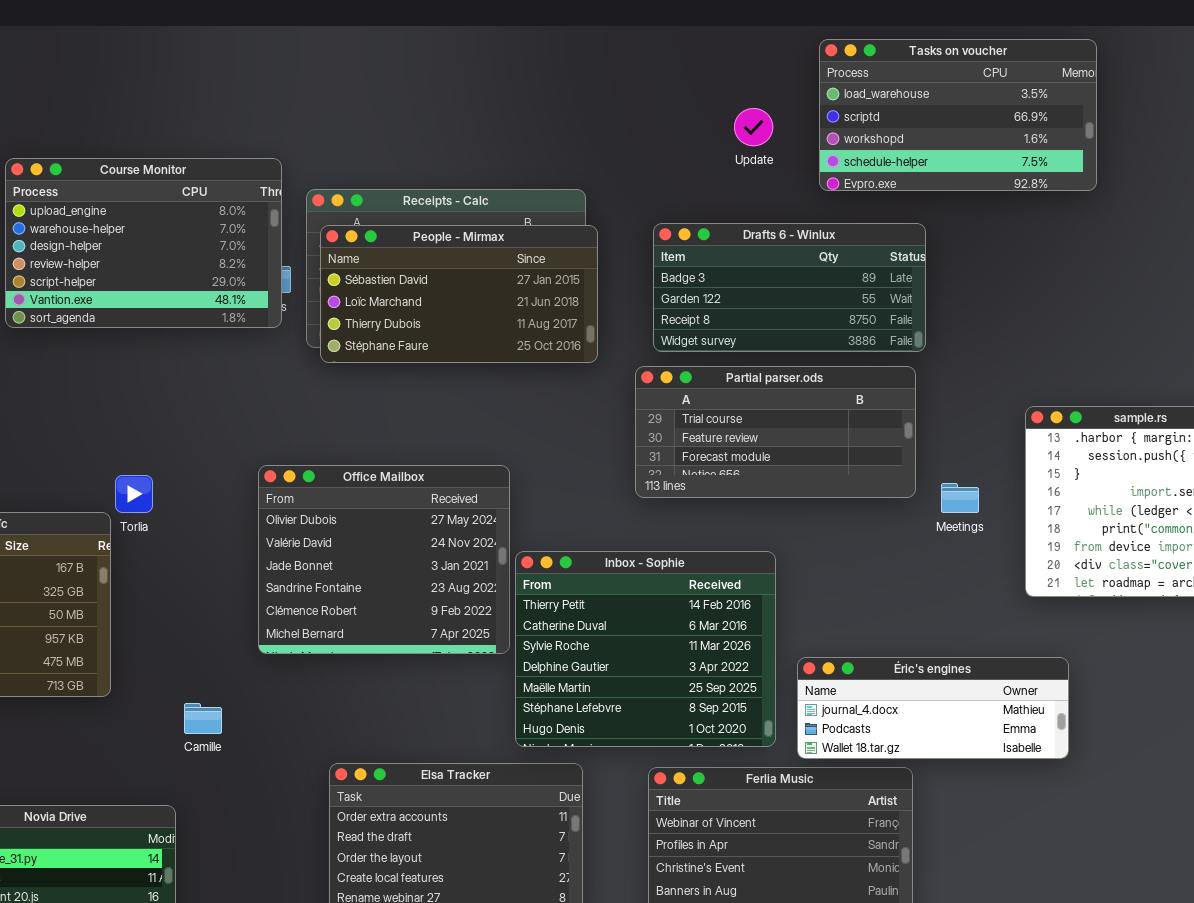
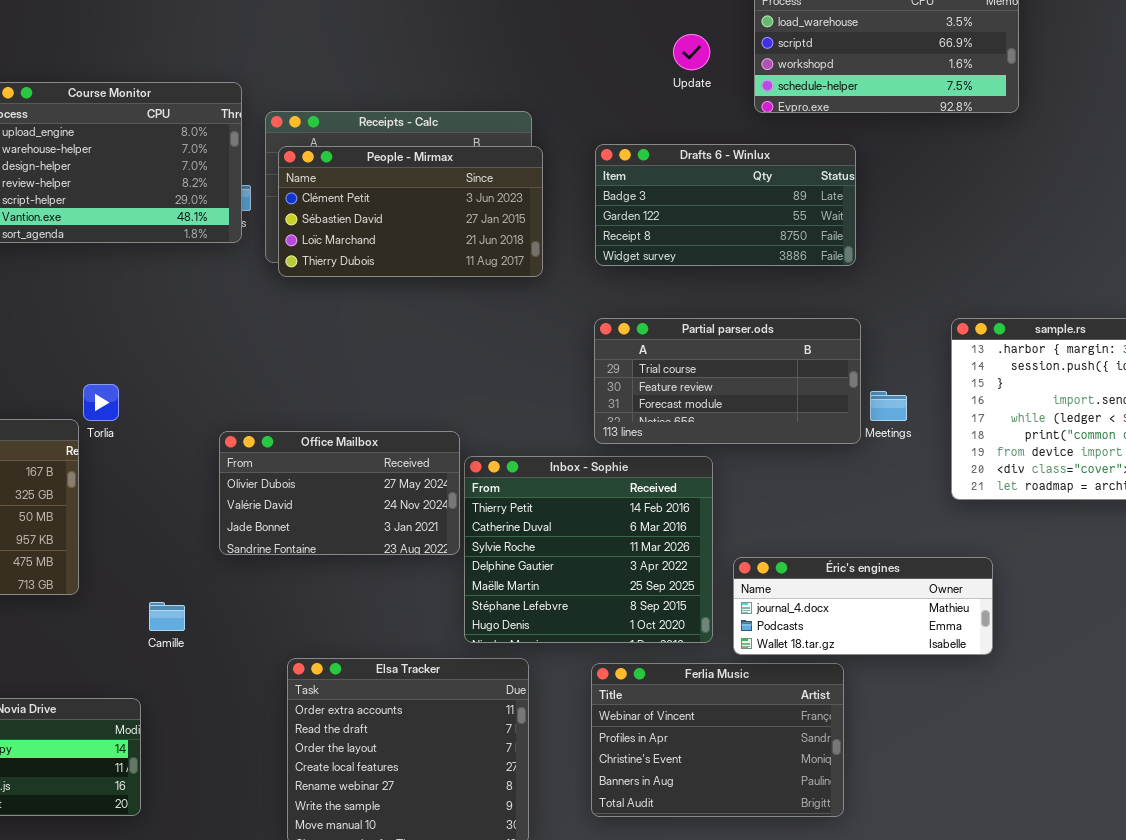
People - Mirmax: [320,225,598,363] -> [278,146,543,277], scrolled up 1 row
Partial parser.ods: [635,366,916,498] -> [594,318,861,444], moved
Office Mailbox: [258,465,510,654] -> [219,431,460,555], resized

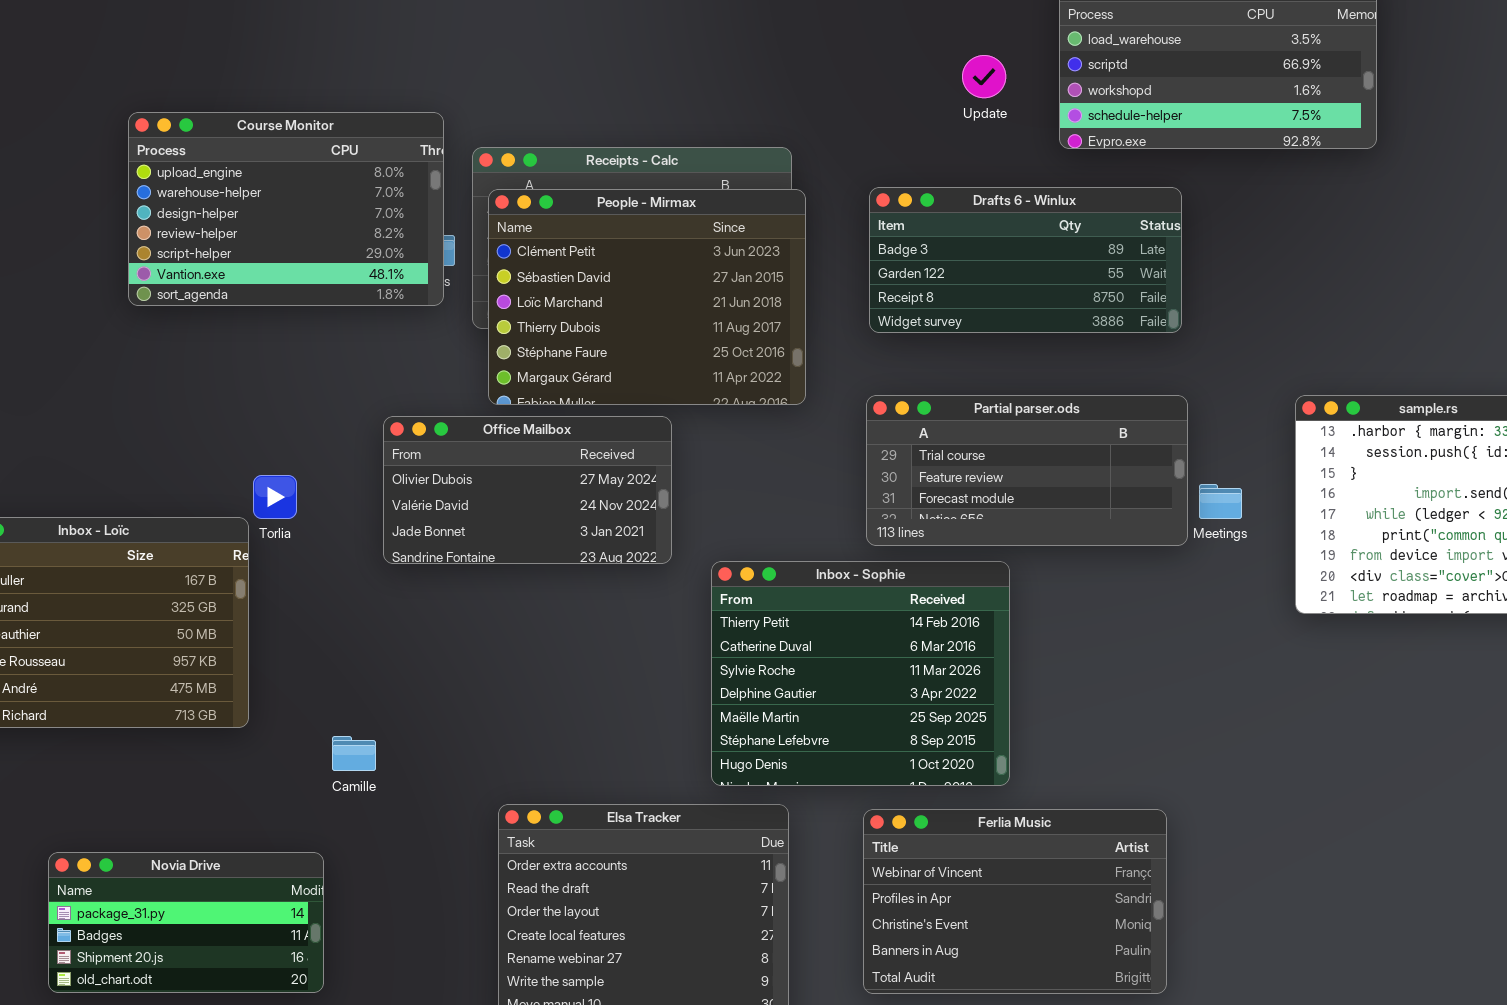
People - Mirmax: [278,146,543,277] -> [488,189,806,405], resized
Office Mailbox: [219,431,460,555] -> [383,416,672,564], moved
Éric's engines: [733,557,993,655] -> none, closed

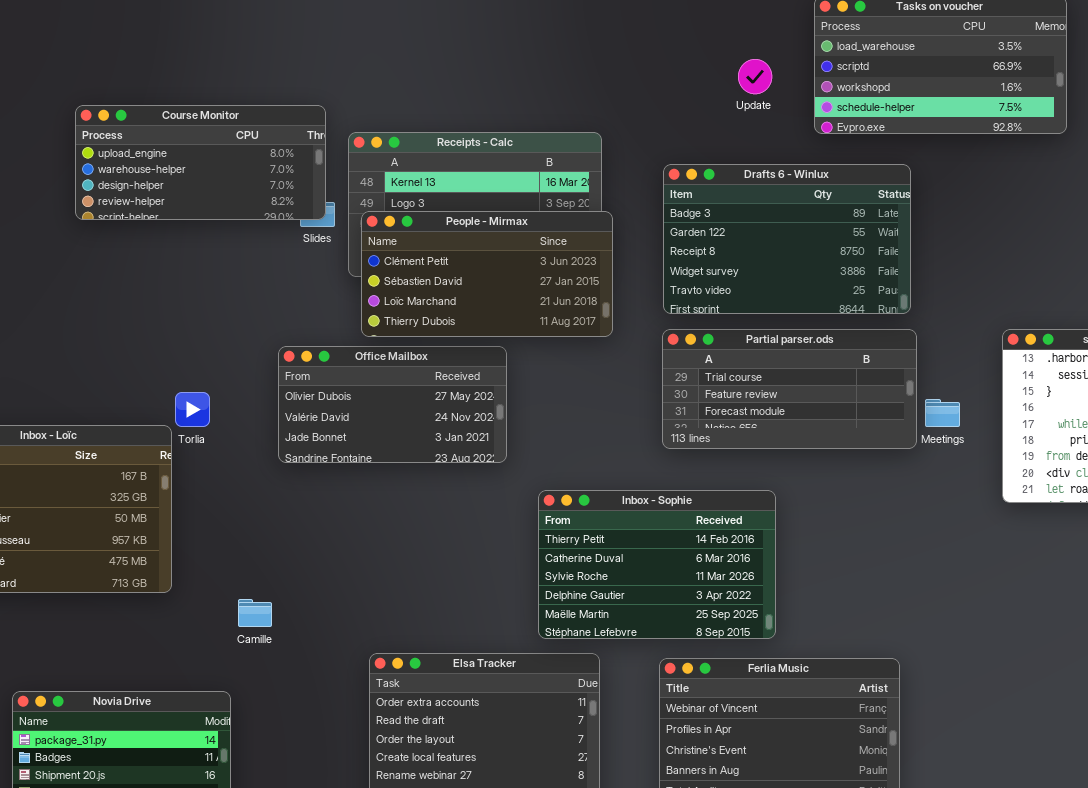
Course Monitor: [128,112,444,306] -> [75,105,326,220], resized
Drafts 6 - Winlux: [869,187,1182,333] -> [663,164,911,314], resized
People - Mirmax: [488,189,806,405] -> [361,211,613,337], resized
Inbox - Sophie: [711,561,1010,786] -> [538,490,776,639], resized

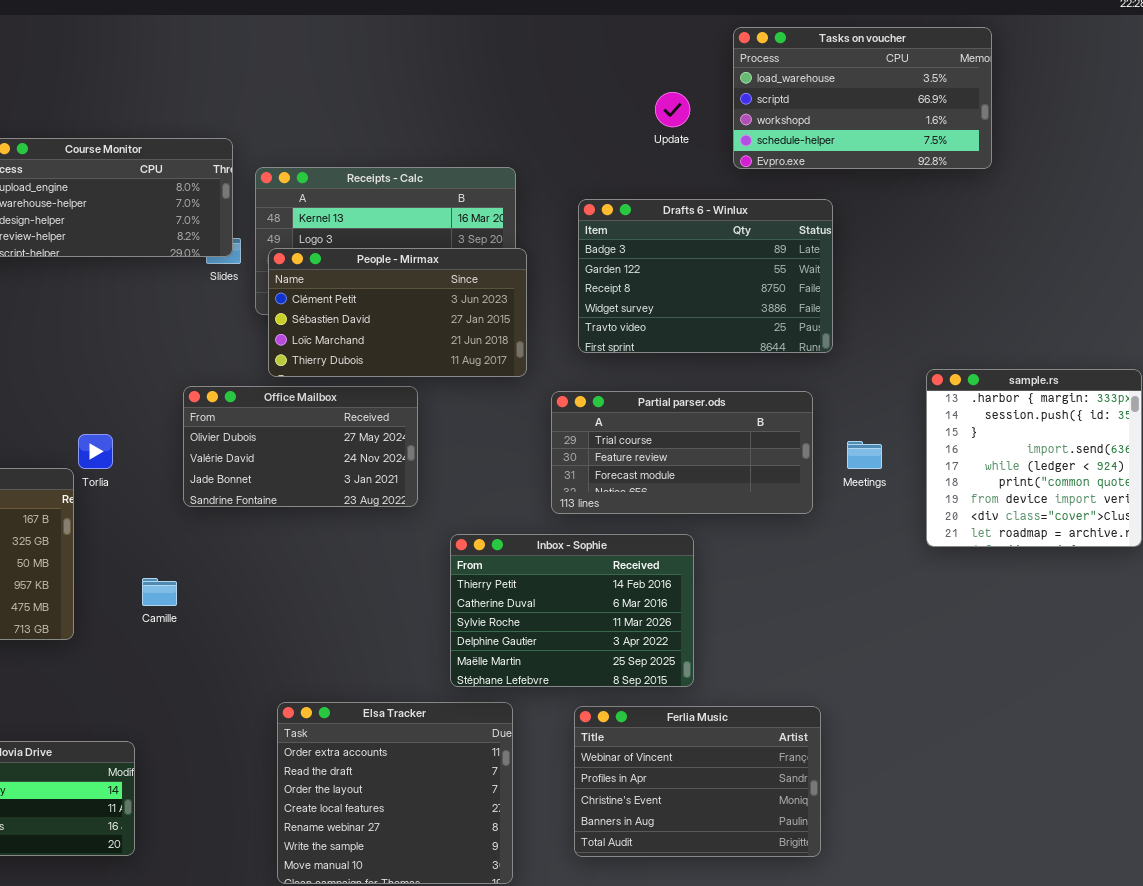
Partial parser.ods: [662,329,917,449] -> [551,391,813,514], moved
Camille: [238,599,272,627] -> [142,578,177,606], moved

